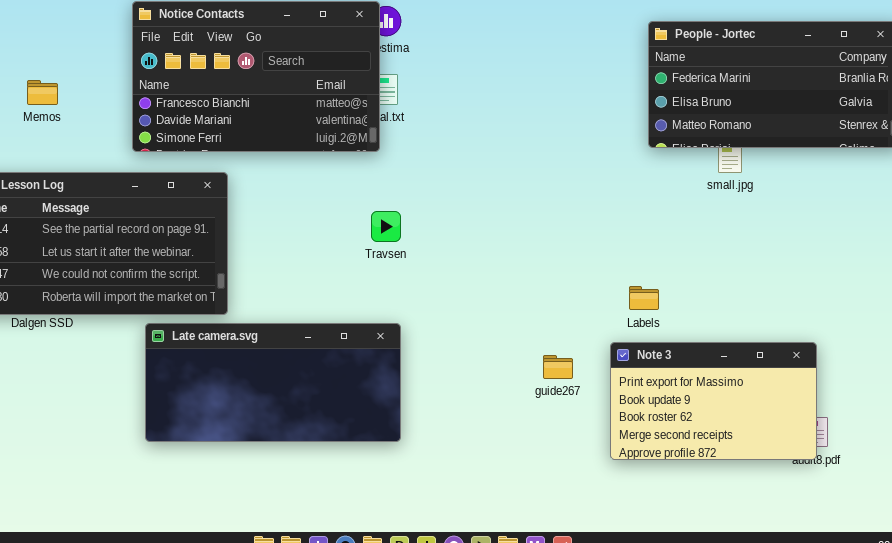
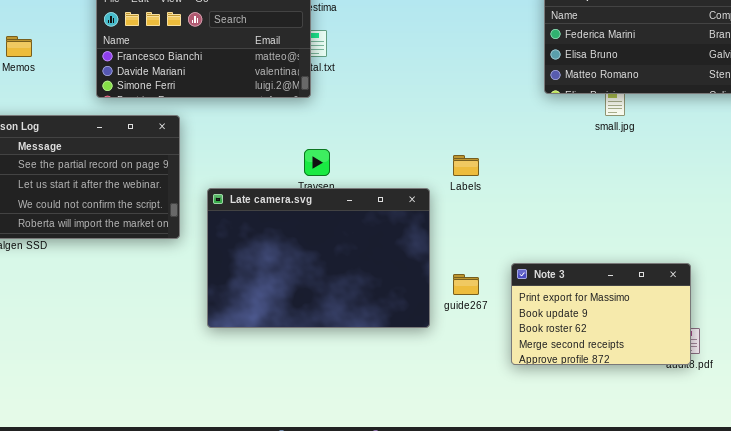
Labels: [629,286,659,310] -> [453,155,479,176], moved
Late camera.svg: [145,323,401,442] -> [207,188,430,328], moved, resized

